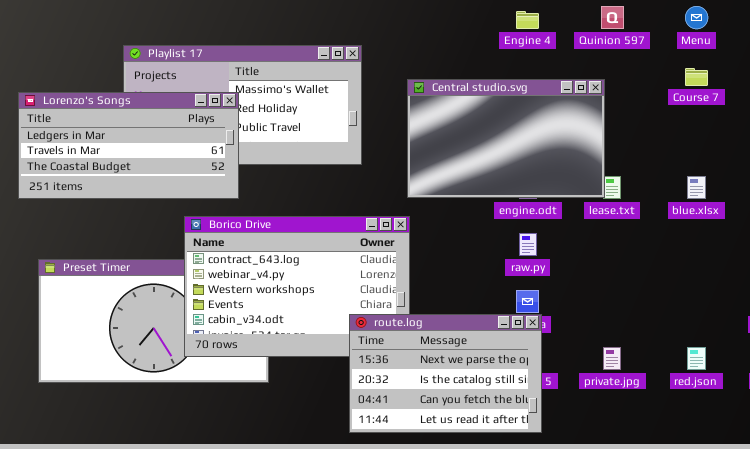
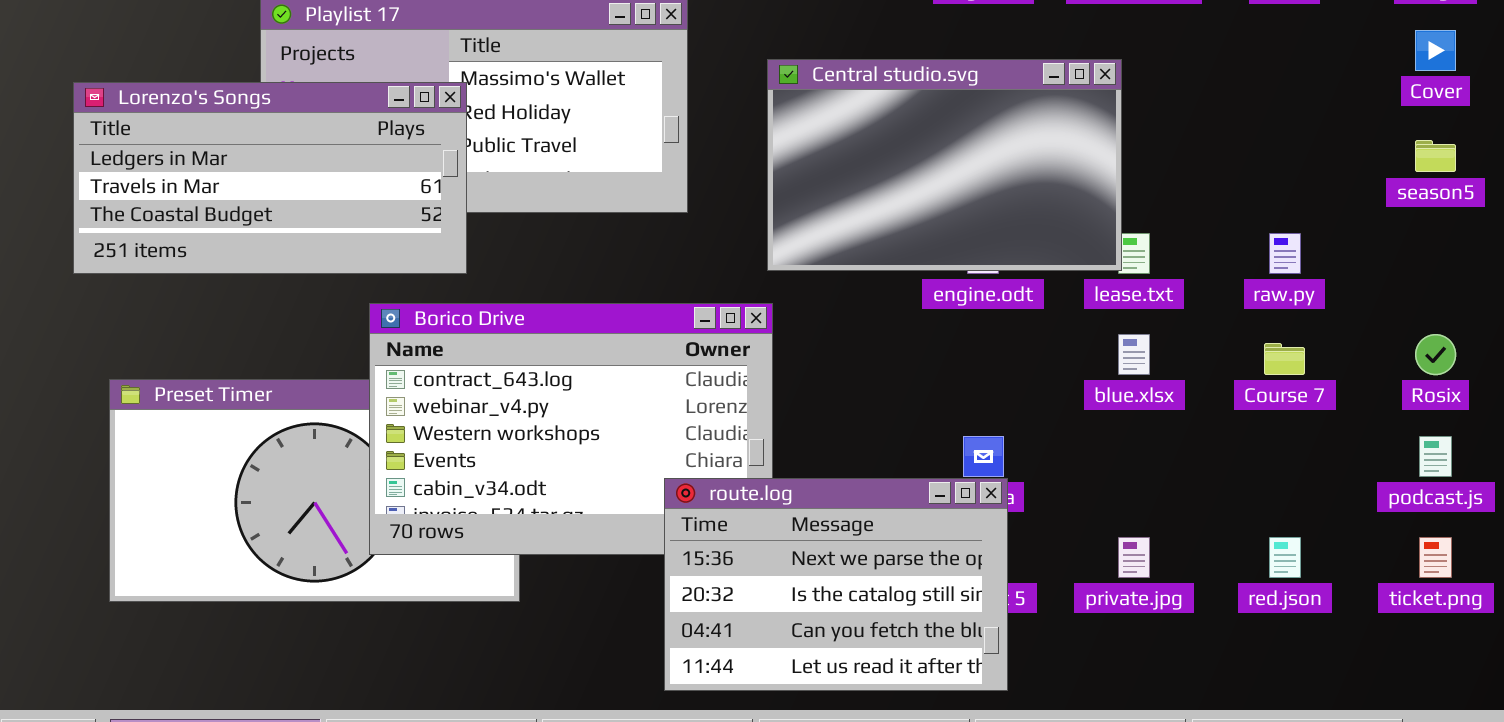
Course 7: [685,68,708,86] -> [1264,343,1305,375], moved
blue.xlsx: [687,176,706,199] -> [1118,334,1150,375], moved
raw.py: [519,233,537,256] -> [1269,233,1301,274], moved

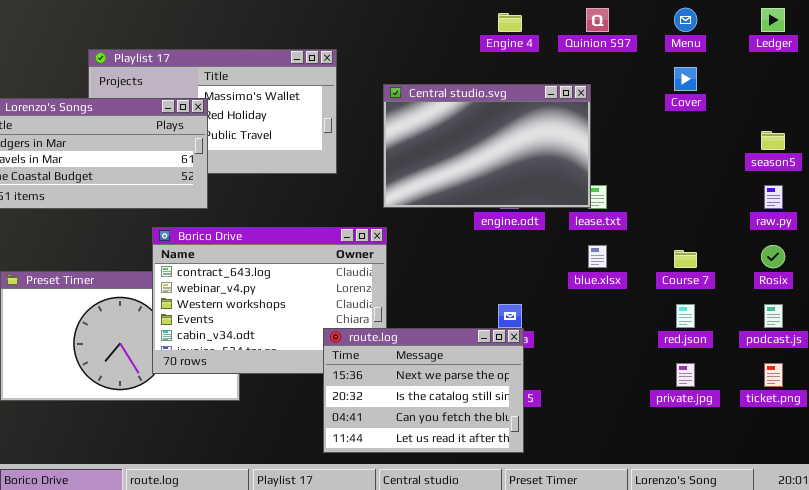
Cover: [1415,30,1456,71] -> [674,67,697,91], moved
raw.py: [1269,233,1301,274] -> [764,185,783,209], moved
private.jpg: [1118,537,1150,578] -> [676,363,695,387], moved
red.json: [1269,537,1301,578] -> [676,304,695,328], moved

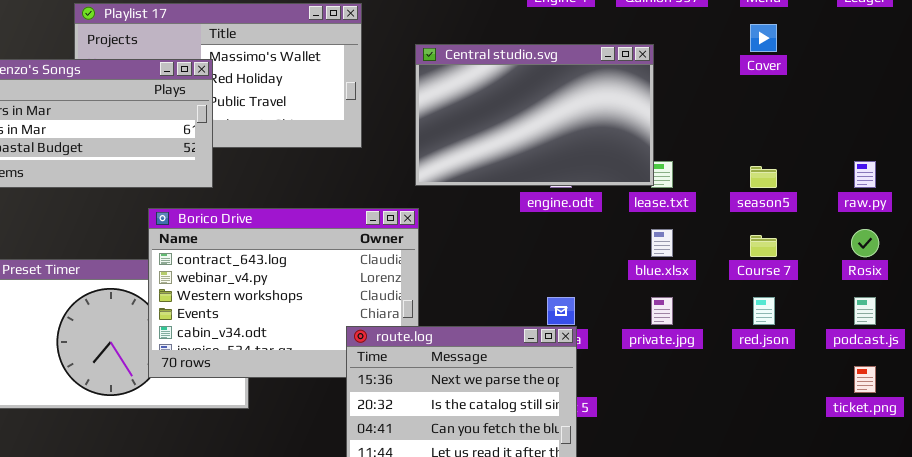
season5: [761,131,785,150] -> [750,166,777,188], moved
private.jpg: [676,363,695,387] -> [651,297,673,325], moved

